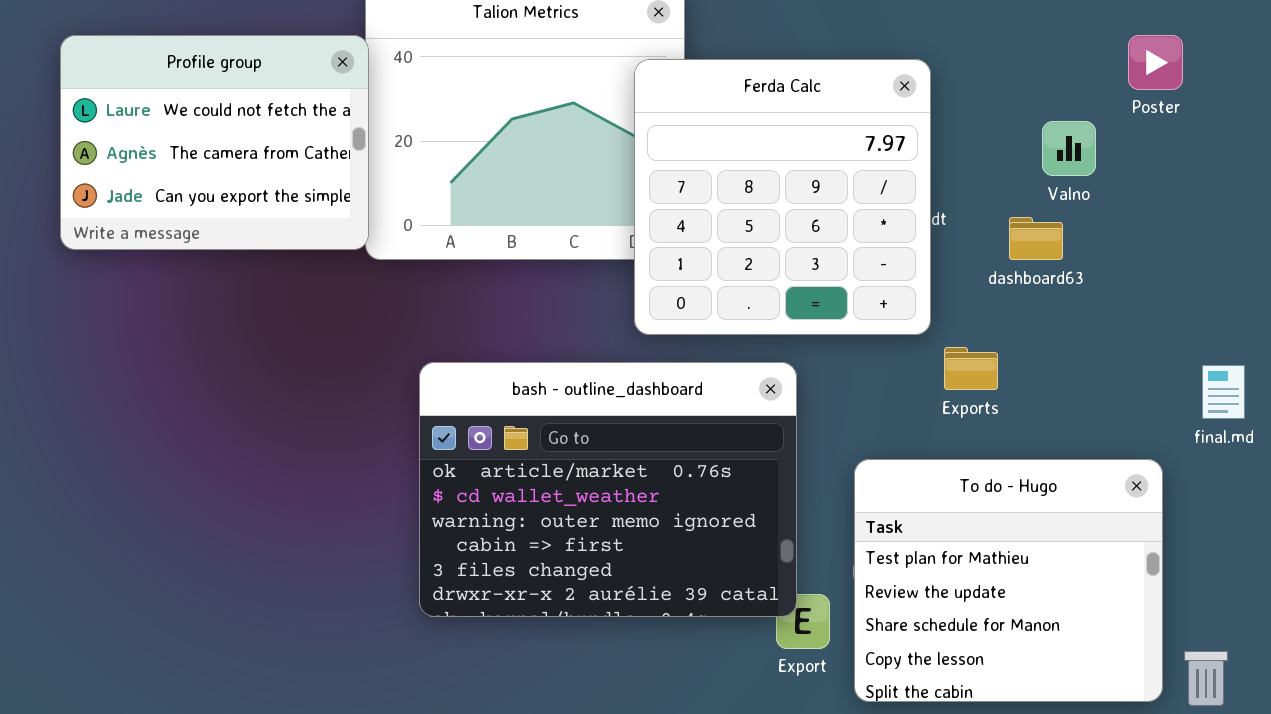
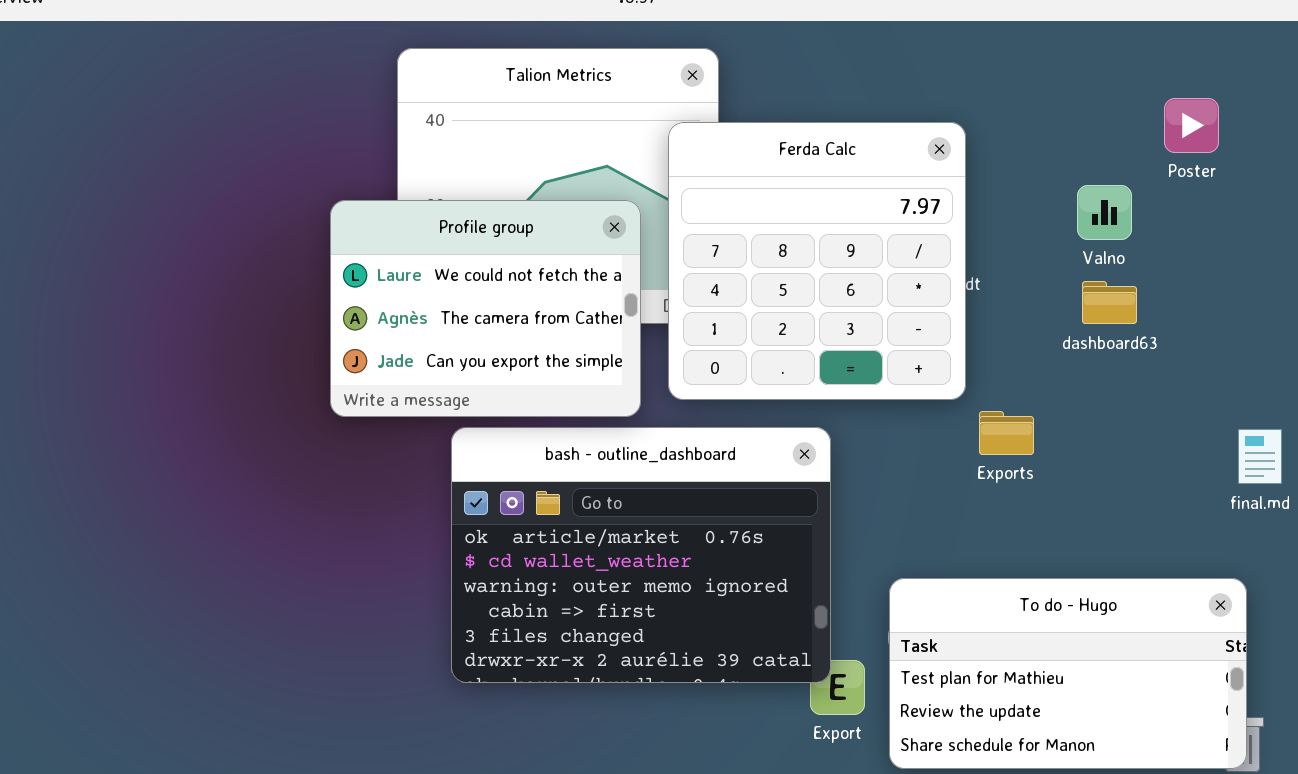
Profile group: [60,35,369,250] -> [330,200,641,417], moved
dashboard63: [1009,217,1063,260] -> [1082,281,1137,324], moved
To do - Hugo: [854,459,1163,702] -> [889,578,1247,769], resized

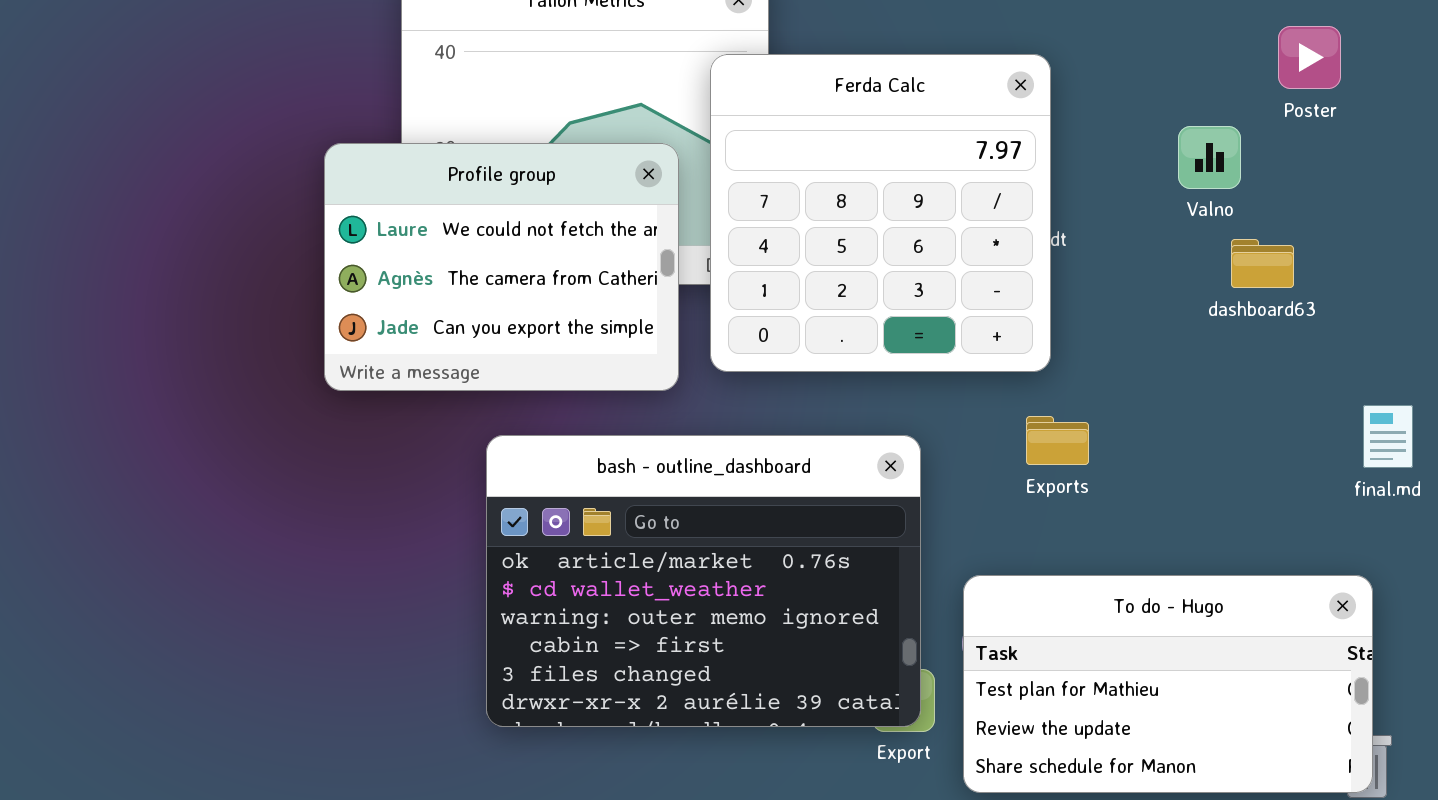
dashboard63: [1082,281,1137,324] -> [1231,239,1294,288], moved
Exports: [979,411,1034,455] -> [1026,416,1089,465], moved
bash - outline_dashboard: [451,427,831,683] -> [486,435,921,727], moved

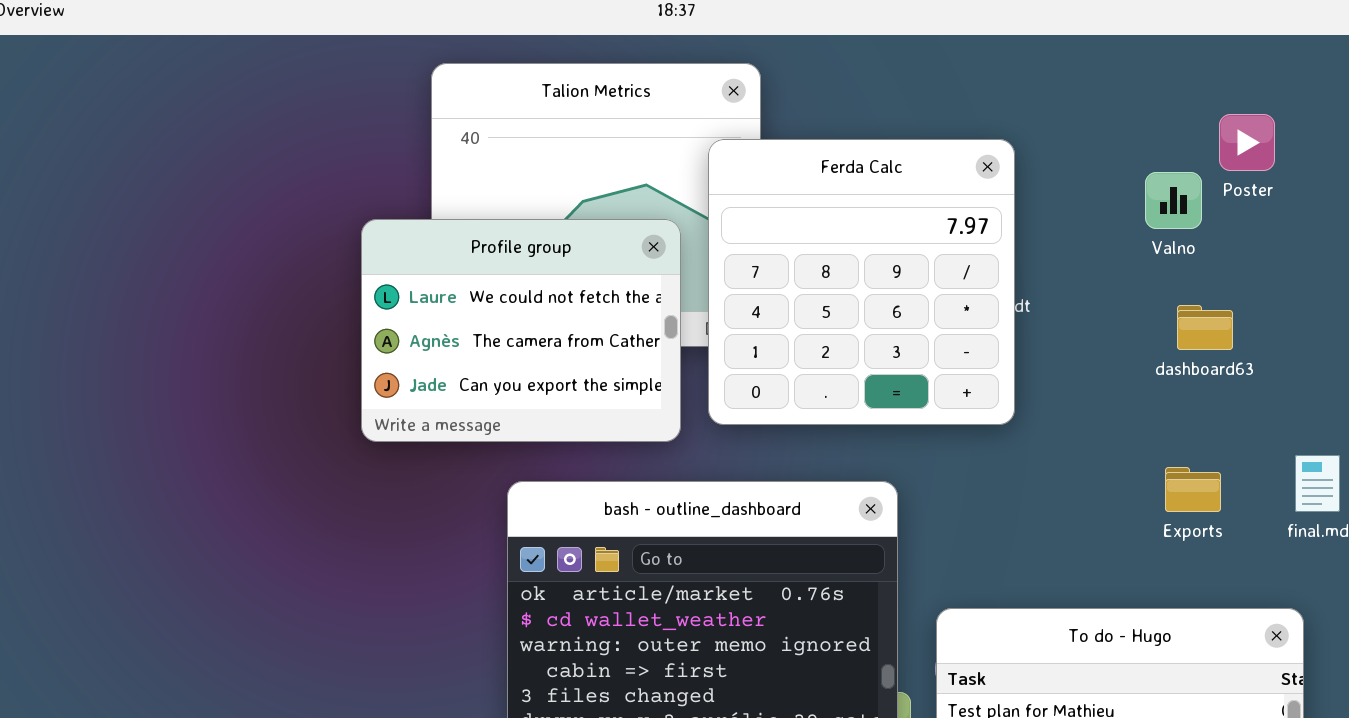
Valno: [1178,126,1241,189] -> [1145,172,1202,229], moved
Exports: [1026,416,1089,465] -> [1165,467,1221,512], moved

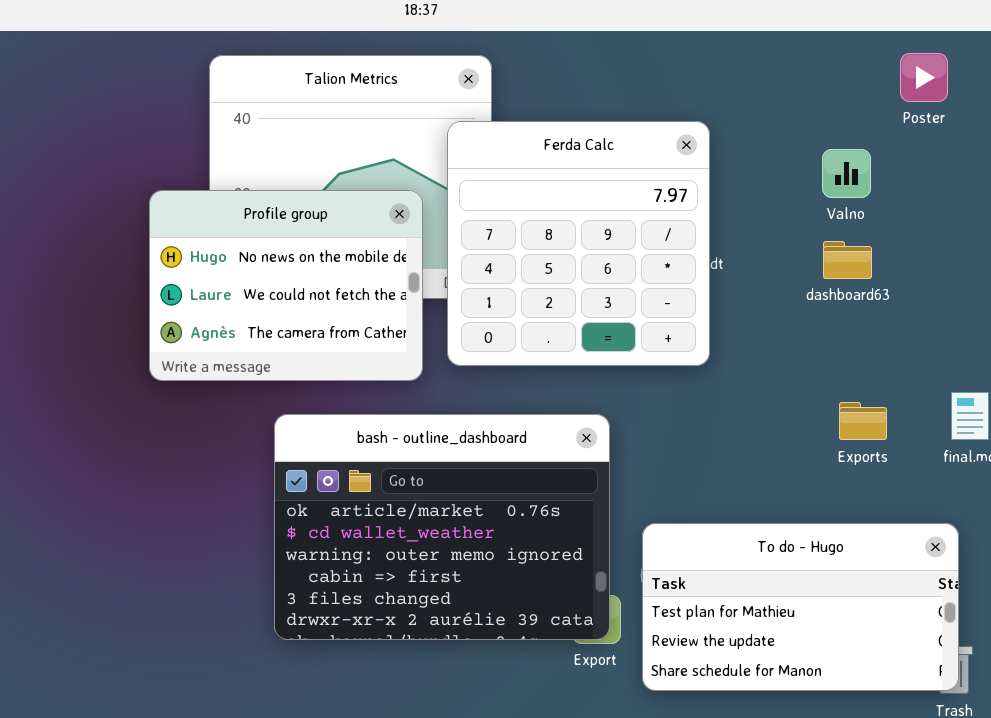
Poster: [1219,114,1275,171] -> [900,53,948,102], moved
Profile group: [361,219,681,442] -> [149,190,423,381], scrolled up 1 row
dashboard63: [1177,305,1233,350] -> [823,241,872,279], moved

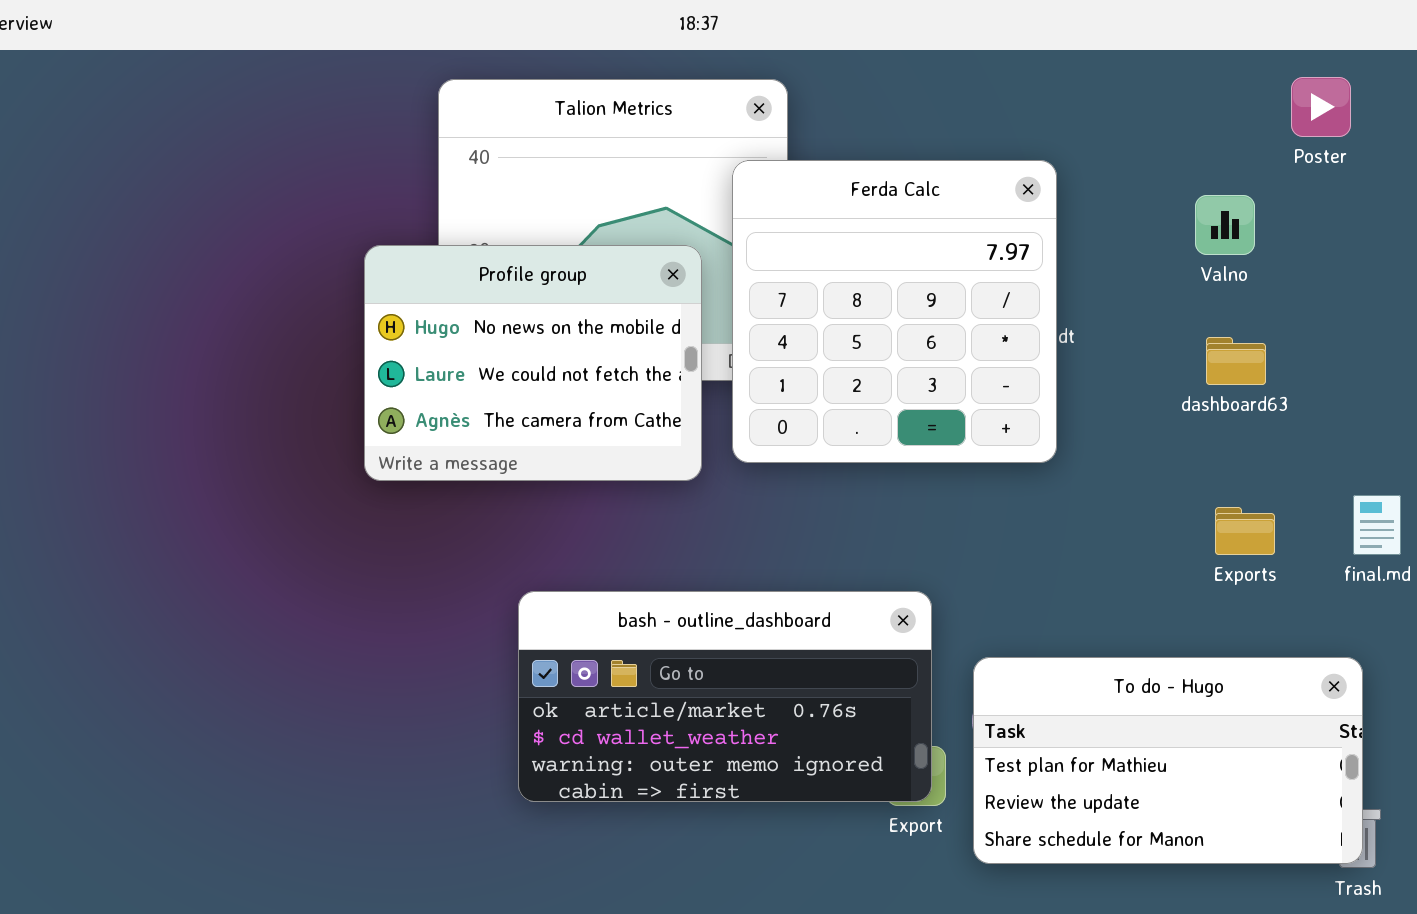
dashboard63: [823,241,872,279] -> [1206,337,1266,385], moved
bash - outline_dashboard: [274,414,610,640] -> [518,591,932,802], resized

